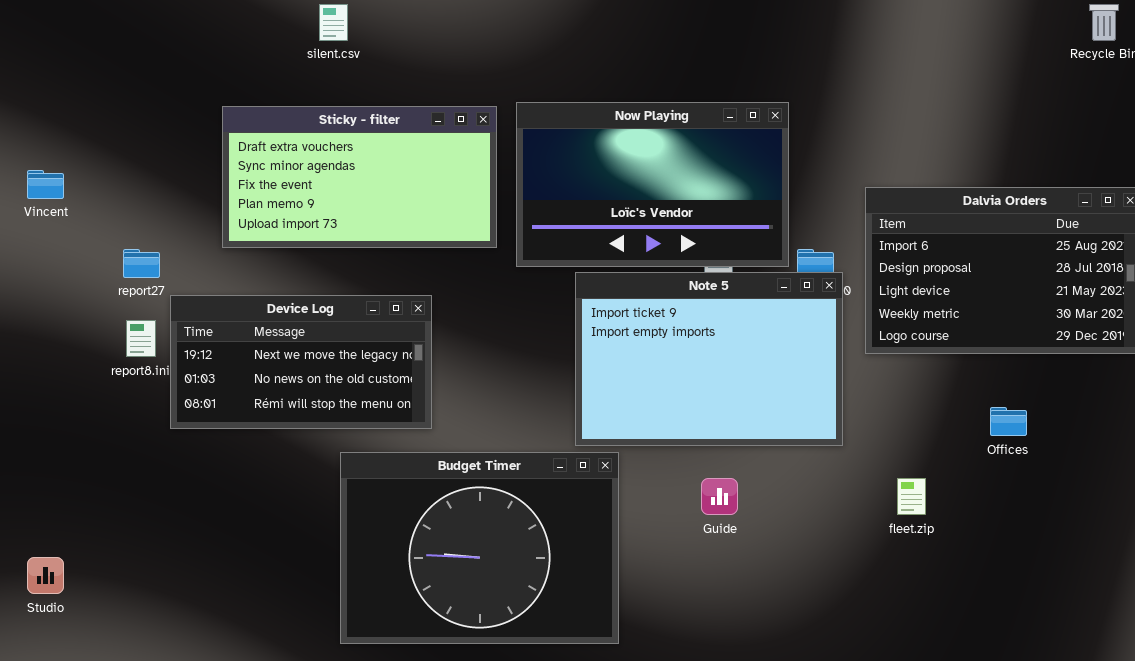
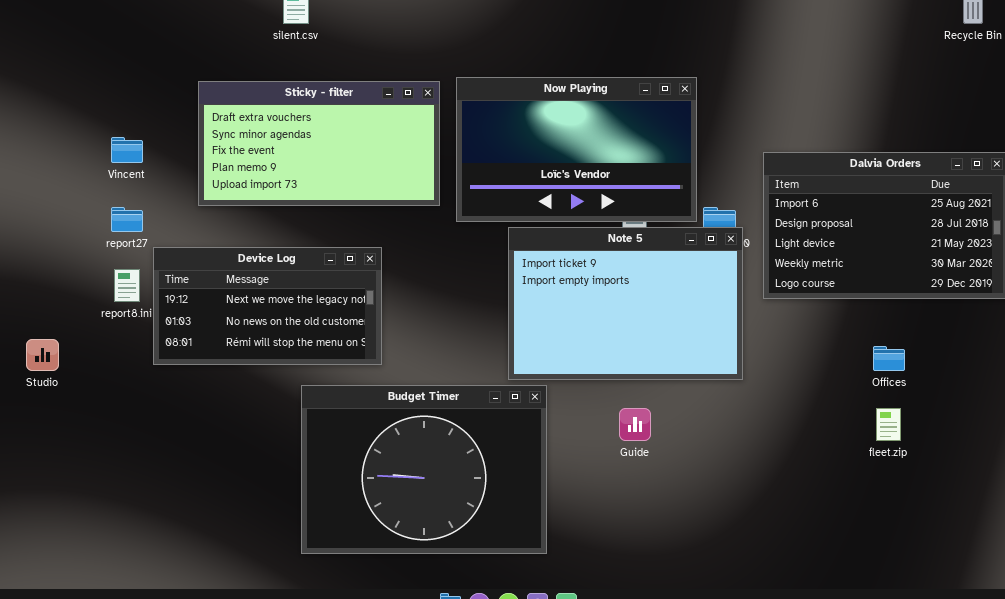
Vincent: [27,170,64,199] -> [111,137,143,163], moved
fleet.zip: [897,478,926,515] -> [876,408,901,441], moved
Studio: [27,557,64,594] -> [26,339,59,371], moved

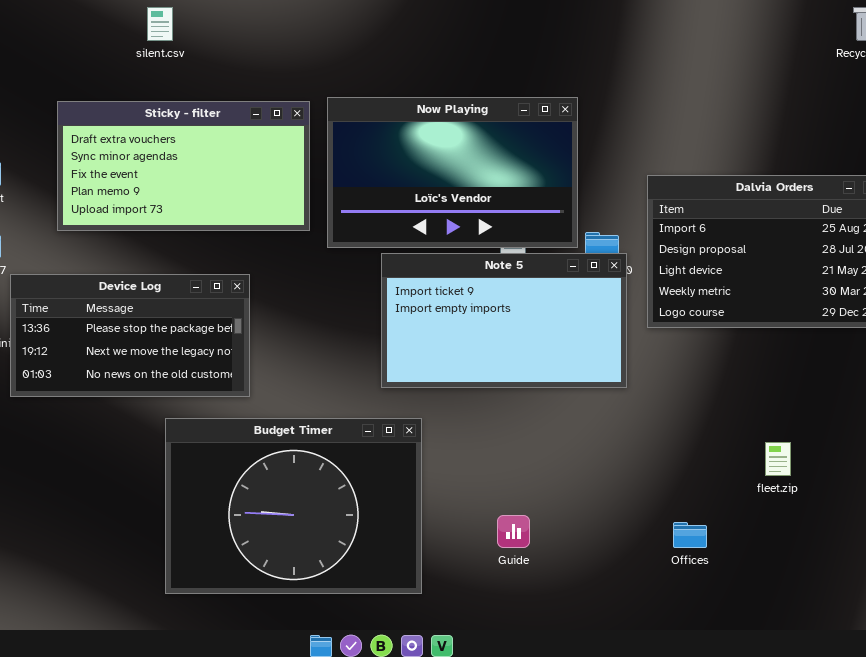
Note 5: [508,227,743,380] -> [381,253,627,388], resized
Device Log: [153,247,382,365] -> [10,274,250,397], scrolled up 1 row
Offices: [873,346,905,371] -> [673,522,707,548], moved
Guide: [619,408,651,441] -> [497,515,530,548], moved

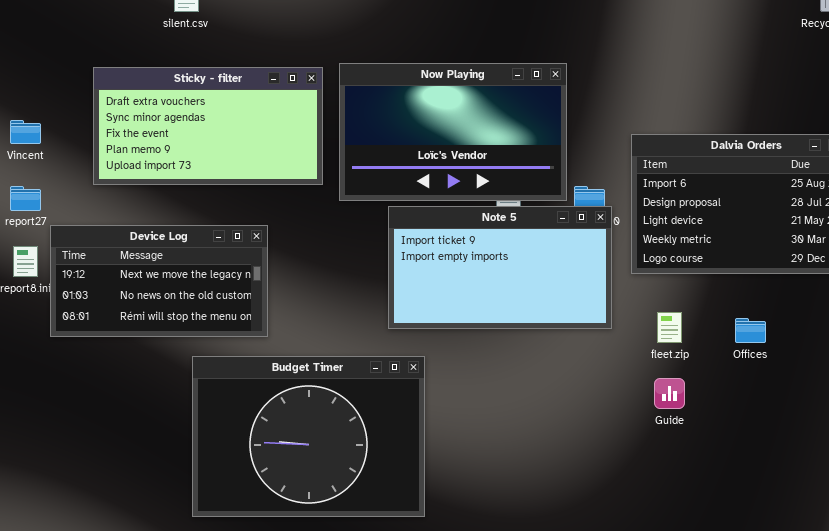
Device Log: [10,274,250,397] -> [50,225,268,337], scrolled down 1 row
fleet.zip: [765,442,791,476] -> [657,312,682,343], moved
Guide: [497,515,530,548] -> [654,378,685,409], moved
Offices: [673,522,707,548] -> [735,318,766,343], moved

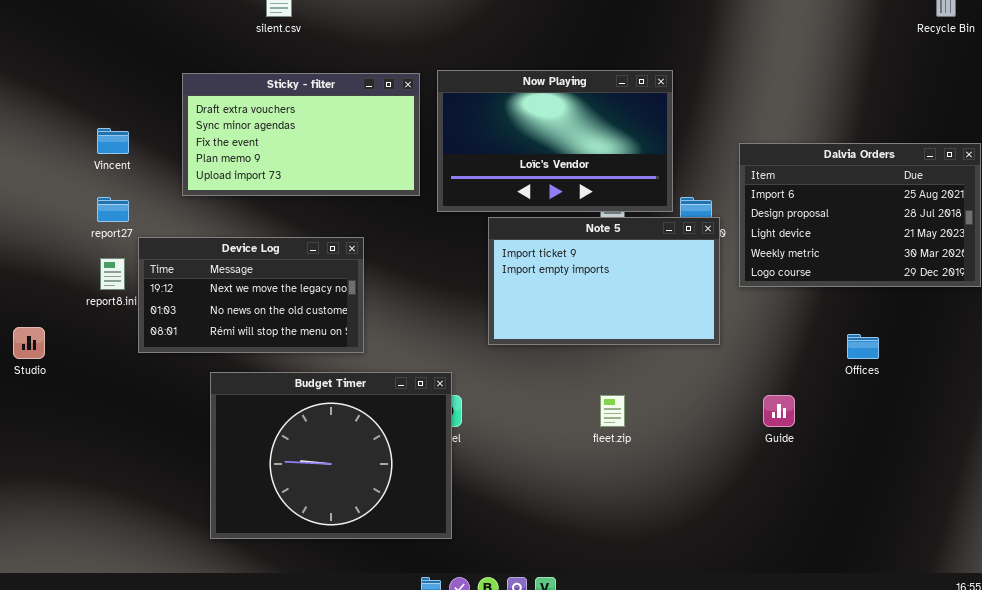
fleet.zip: [657,312,682,343] -> [600,395,625,427], moved
Budget Timer: [192,356,425,517] -> [210,372,452,539], moved

